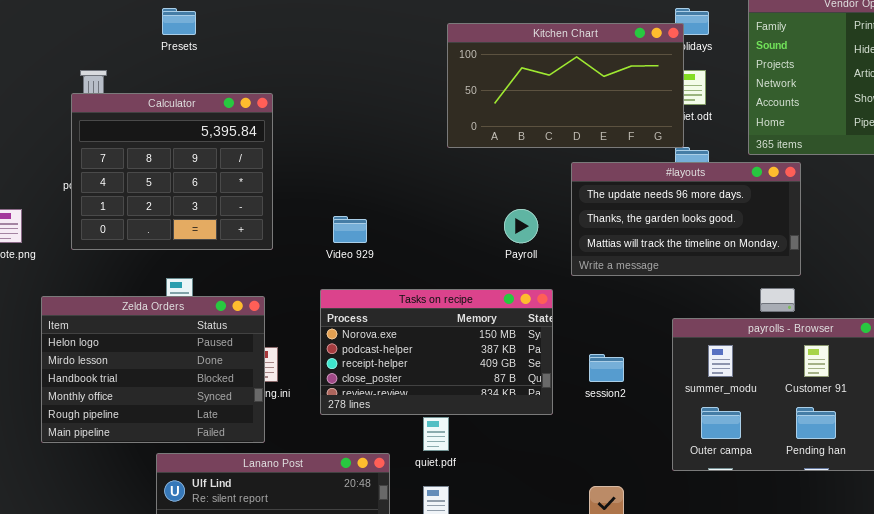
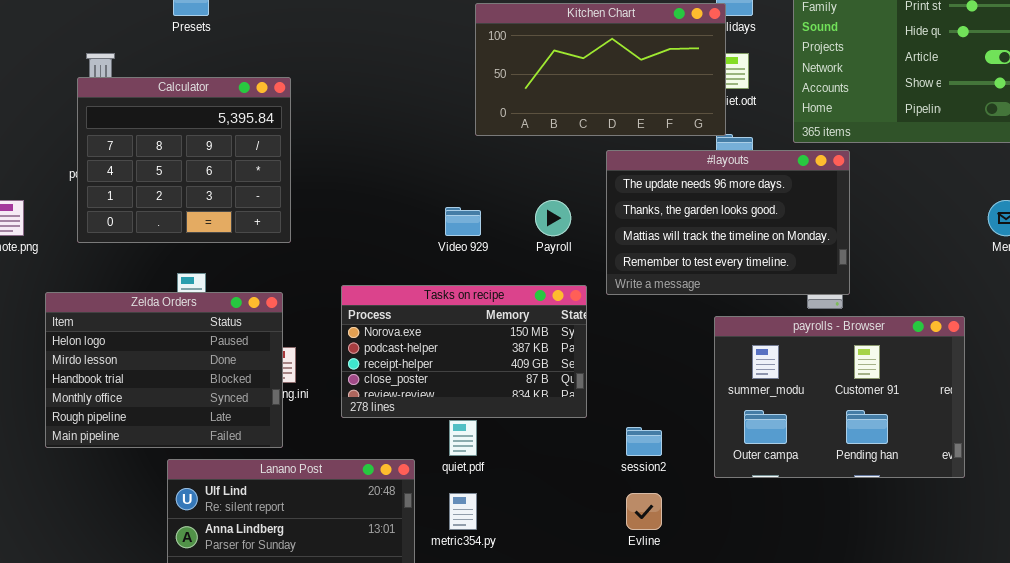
#layouts: [571,162,801,276] -> [606,150,850,295], resized
Video 929: [333,216,367,243] -> [445,207,481,236], moved
session2: [589,354,624,382] -> [626,427,662,456], moved

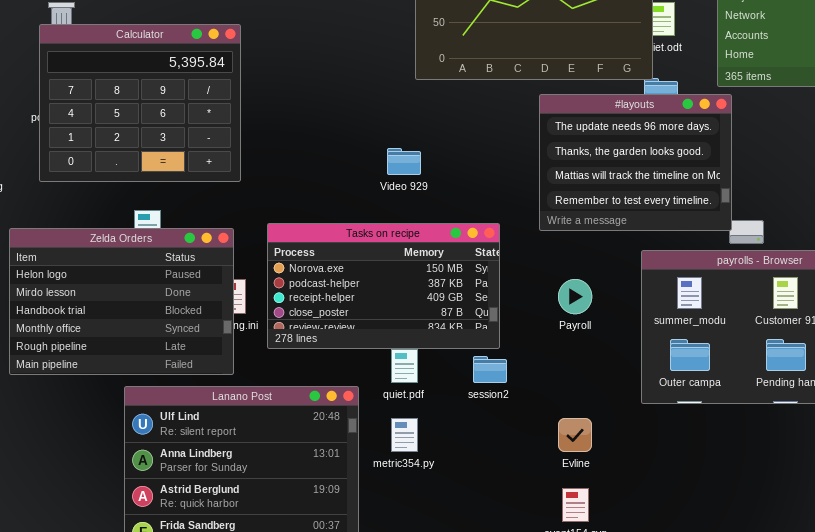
#layouts: [606,150,850,295] -> [539,94,732,231], resized
Payroll: [535,200,571,236] -> [558,279,592,314], moved
Tasks on recipe: [341,285,587,418] -> [267,223,500,349], moved
session2: [626,427,662,456] -> [473,356,507,383], moved

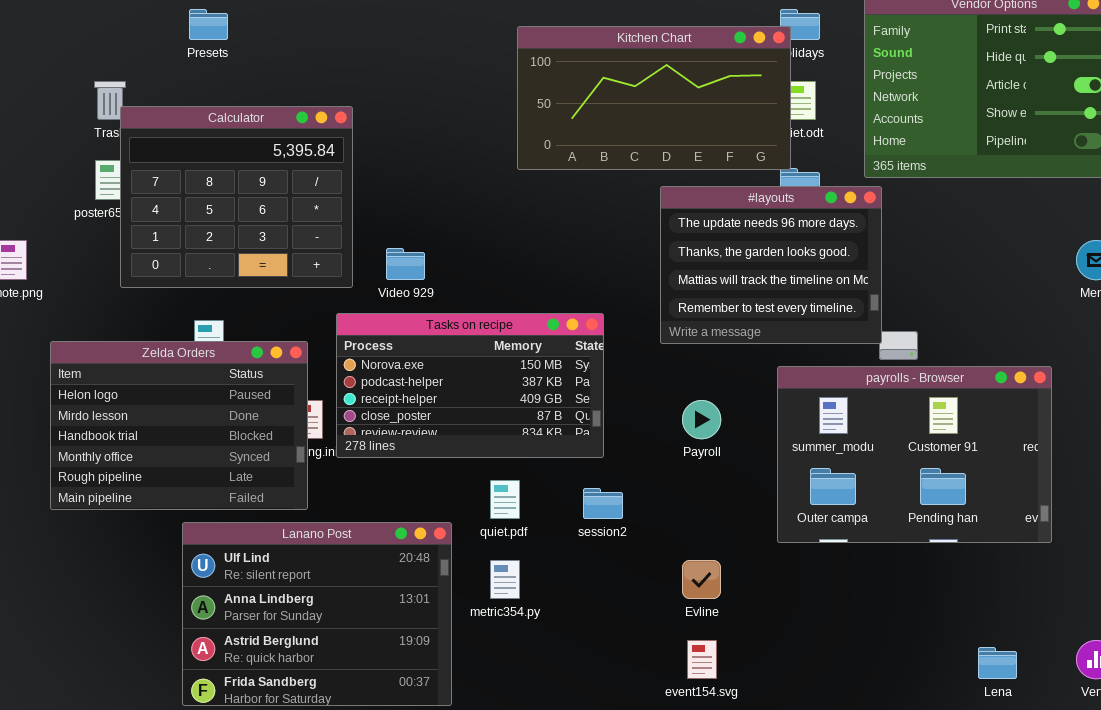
Calculator: [39,24,241,182] -> [120,106,353,288], moved
Video 929: [387,148,421,175] -> [386,248,425,280], moved
Tasks on recipe: [267,223,500,349] -> [336,313,604,458], moved

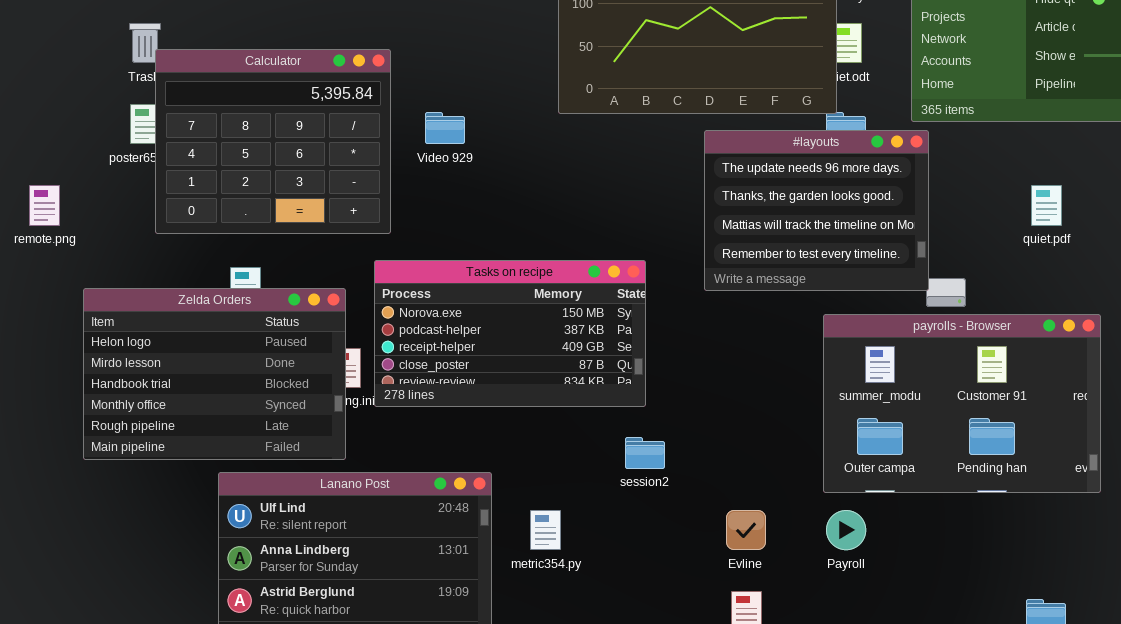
Video 929: [386,248,425,280] -> [425,112,465,144], moved
Payroll: [682,400,721,439] -> [826,510,866,550], moved
quiet.pdf: [490,480,520,519] -> [1031,185,1062,226], moved

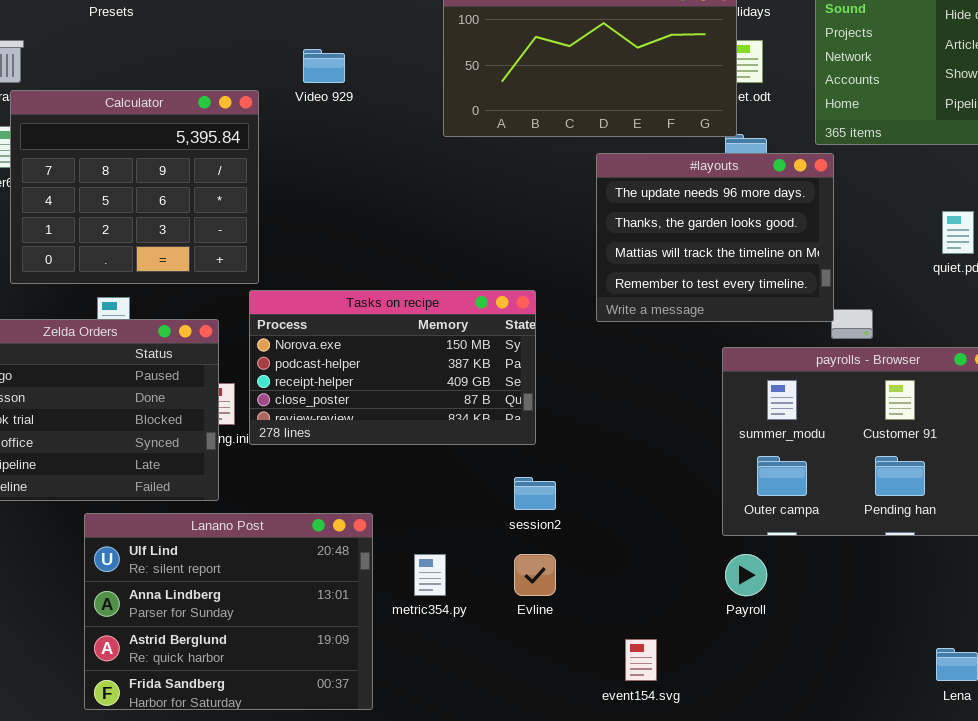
Calculator: [155,49,391,234] -> [10,90,259,284], moved
Video 929: [425,112,465,144] -> [303,49,345,83], moved
Evline: [726,510,766,550] -> [514,554,556,596], moved

